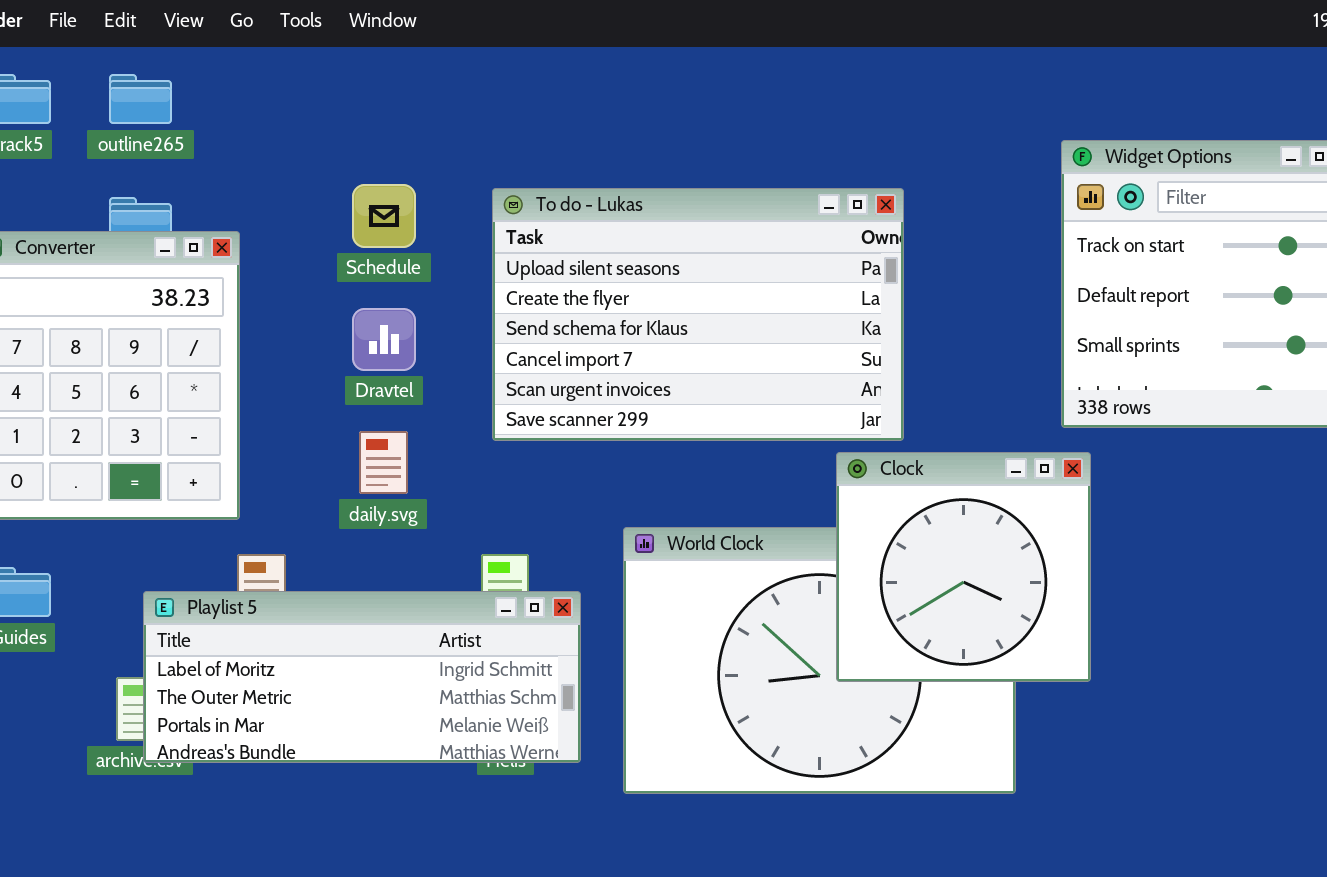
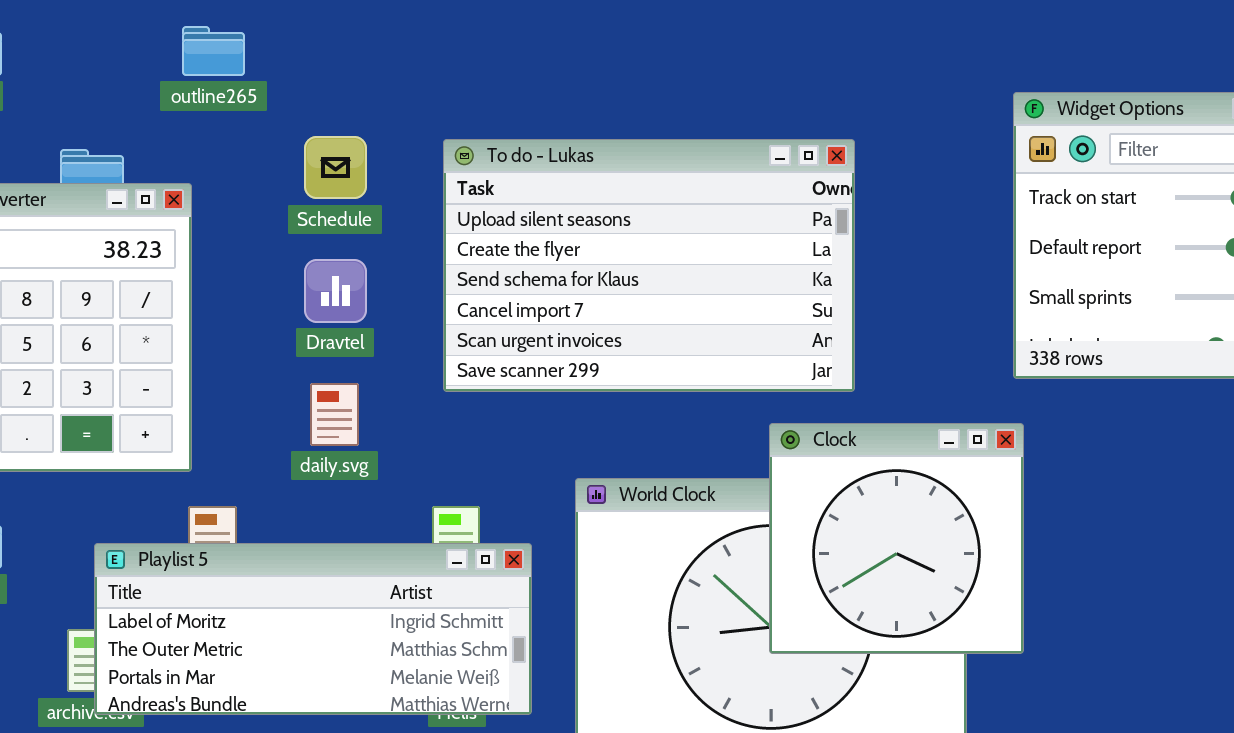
outline265: [109,74,172,124] -> [182,26,245,76], moved
Clock: [836,452,1091,682] -> [769,423,1024,654], moved

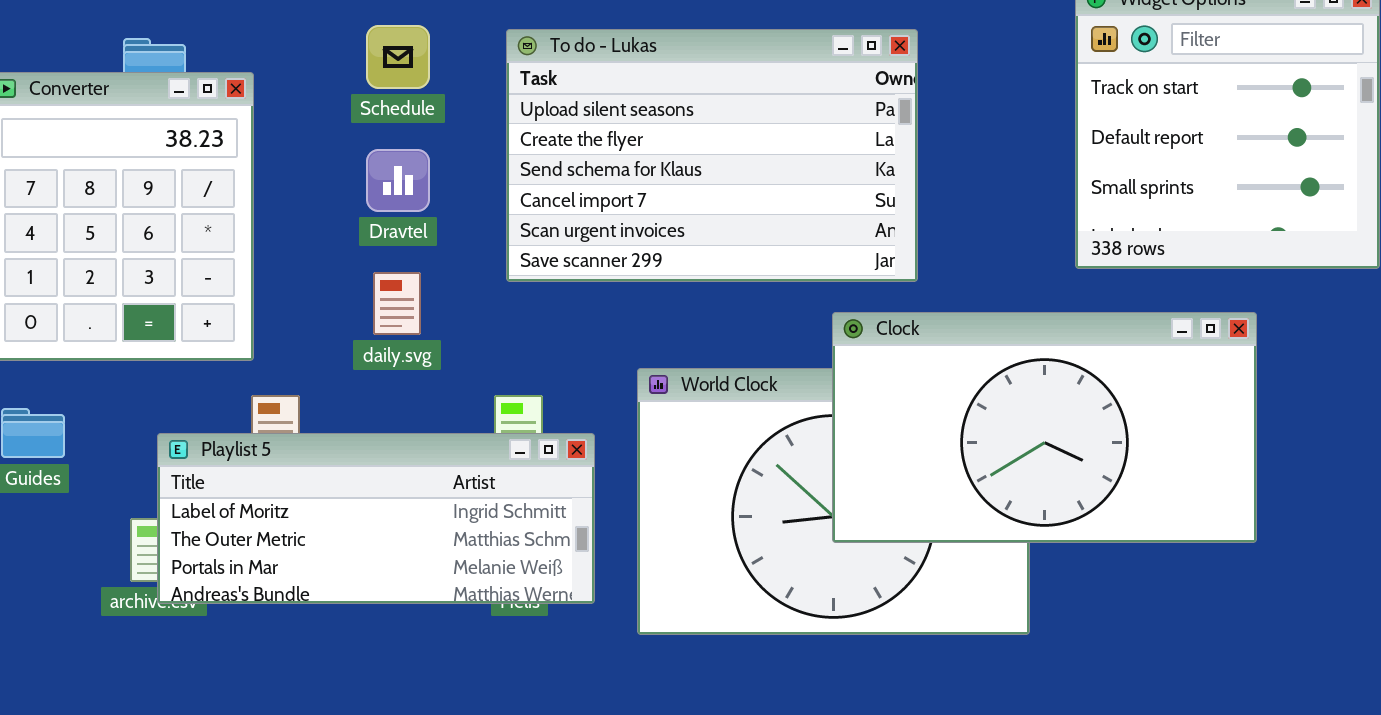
Clock: [769,423,1024,654] -> [832,312,1257,543], resized

